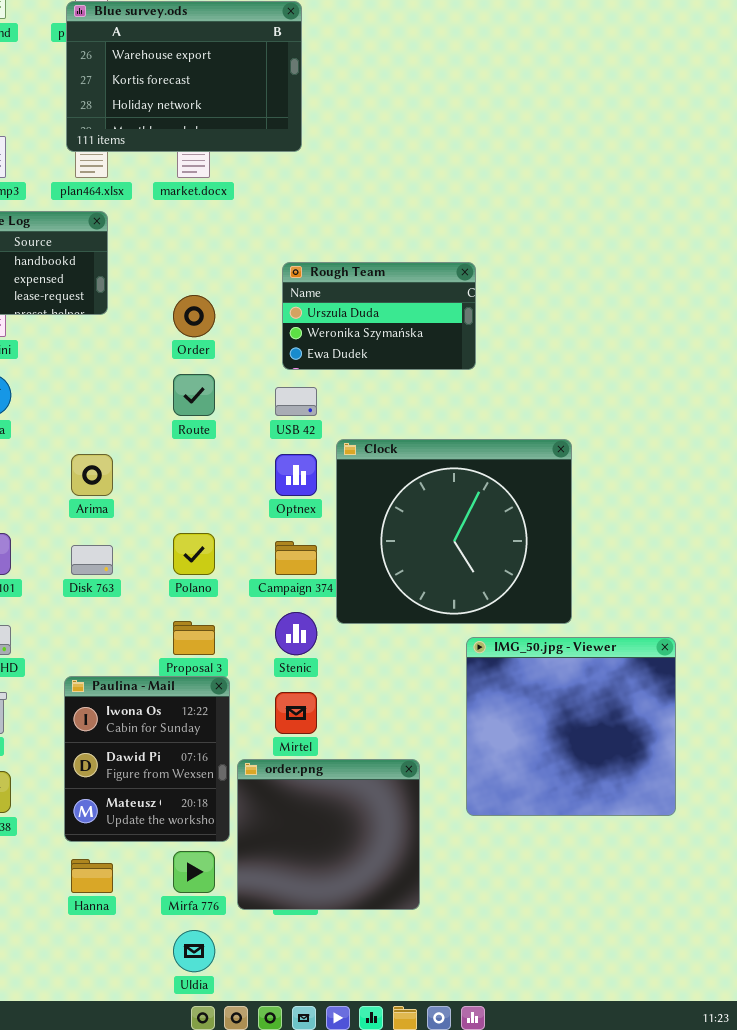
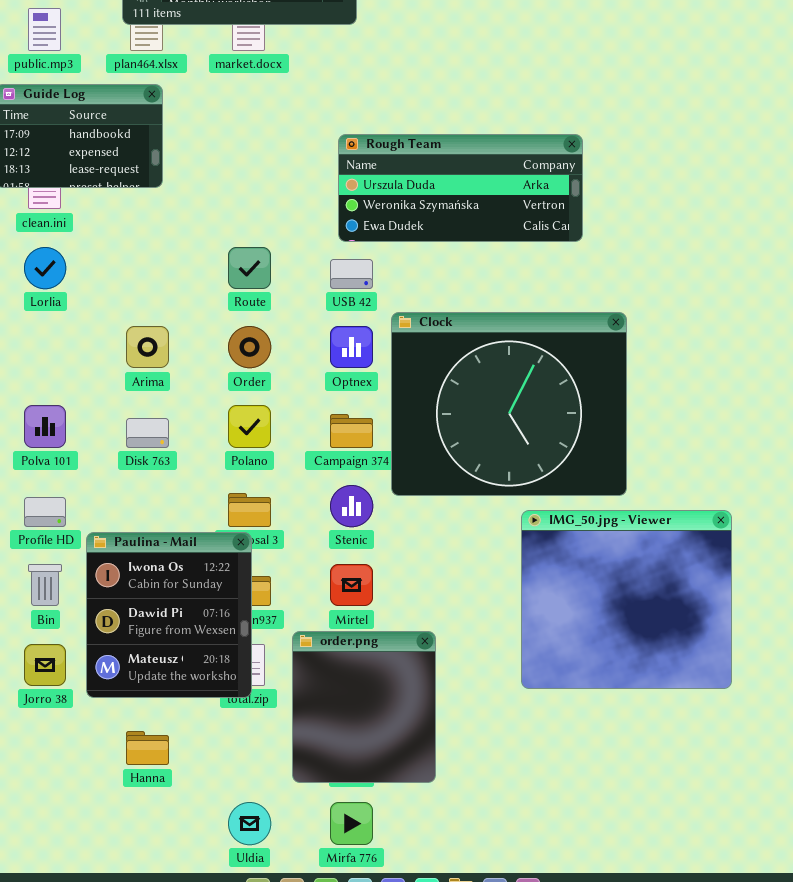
Rough Team: [282,262,476,370] -> [338,134,583,242], resized
Order: [173,295,215,337] -> [228,326,271,368], moved
Paulina - Mail: [64,676,230,842] -> [86,532,252,698], moved
order.png: [237,759,420,910] -> [292,631,436,783], resized
Mirfa 776: [173,851,215,893] -> [330,802,373,845], moved

